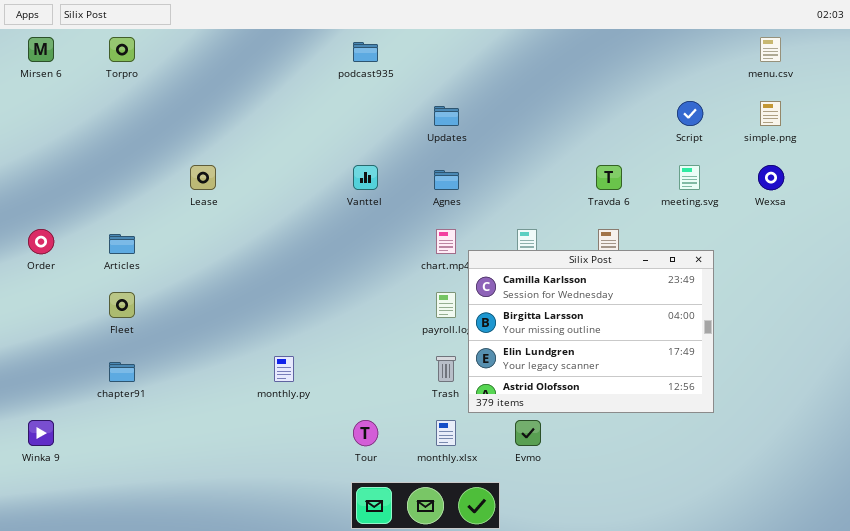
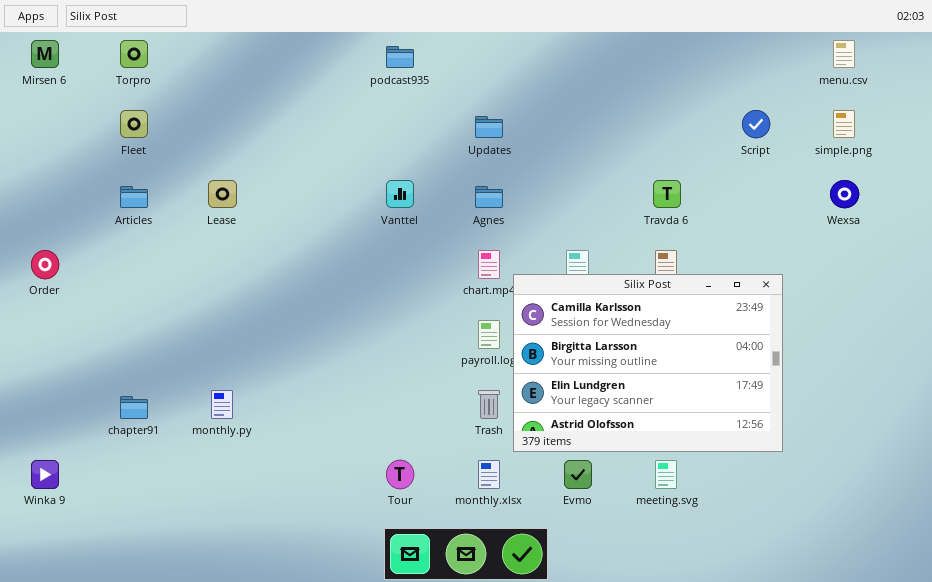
meeting.svg: [679,165,700,190] -> [655,460,677,489], moved
Articles: [109,234,135,254] -> [120,186,148,208], moved
Fleet: [109,292,135,318] -> [120,110,148,138], moved
monthly.py: [274,356,294,382] -> [211,390,233,419], moved

